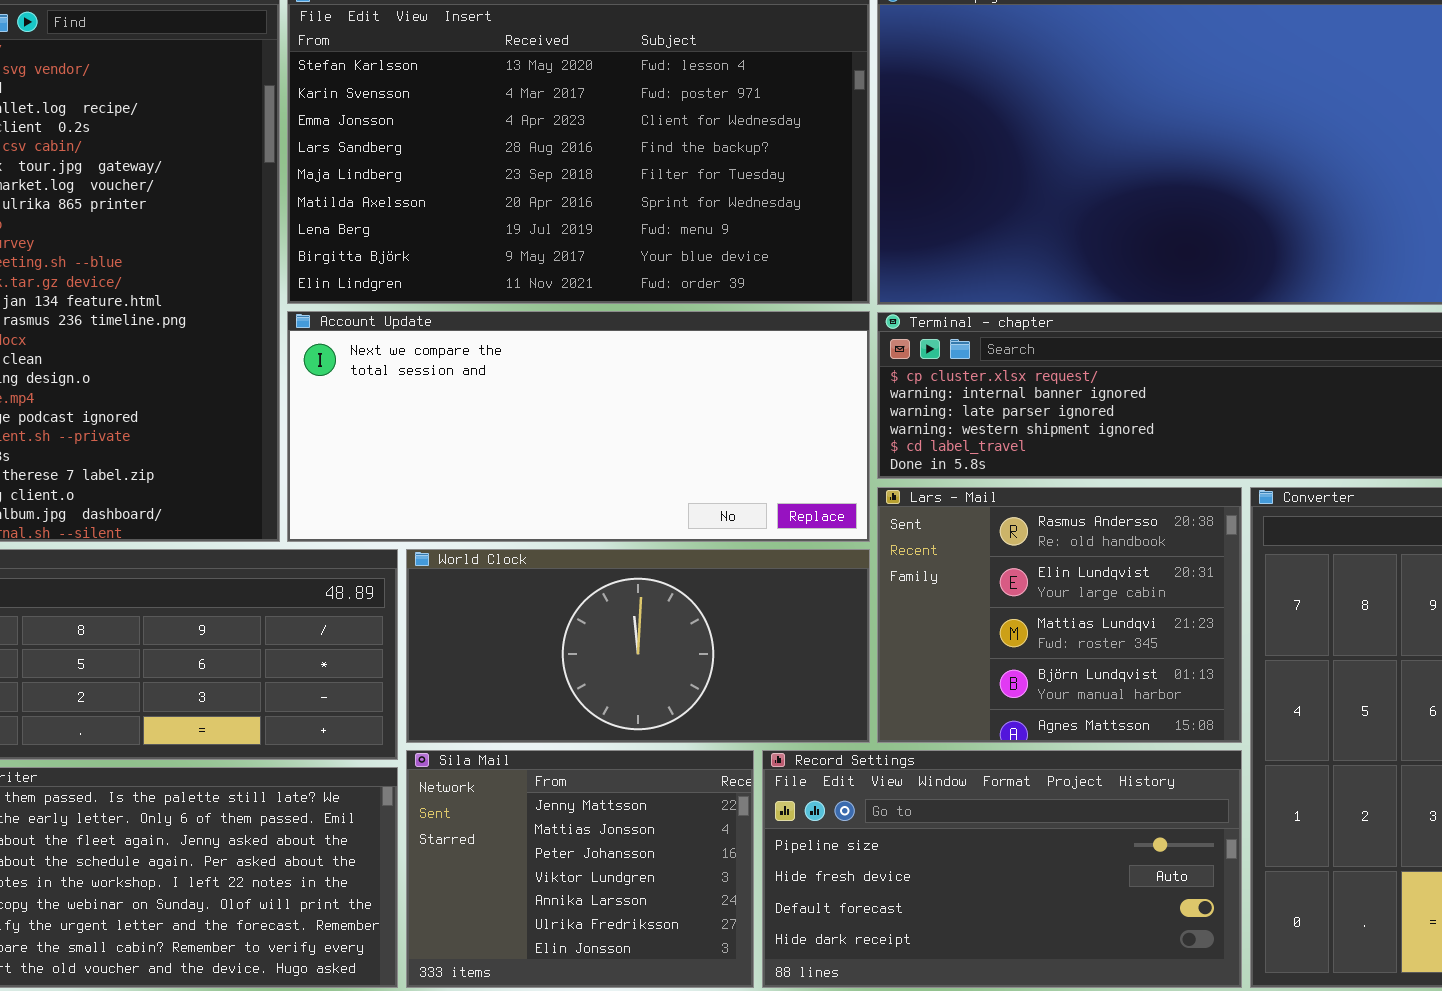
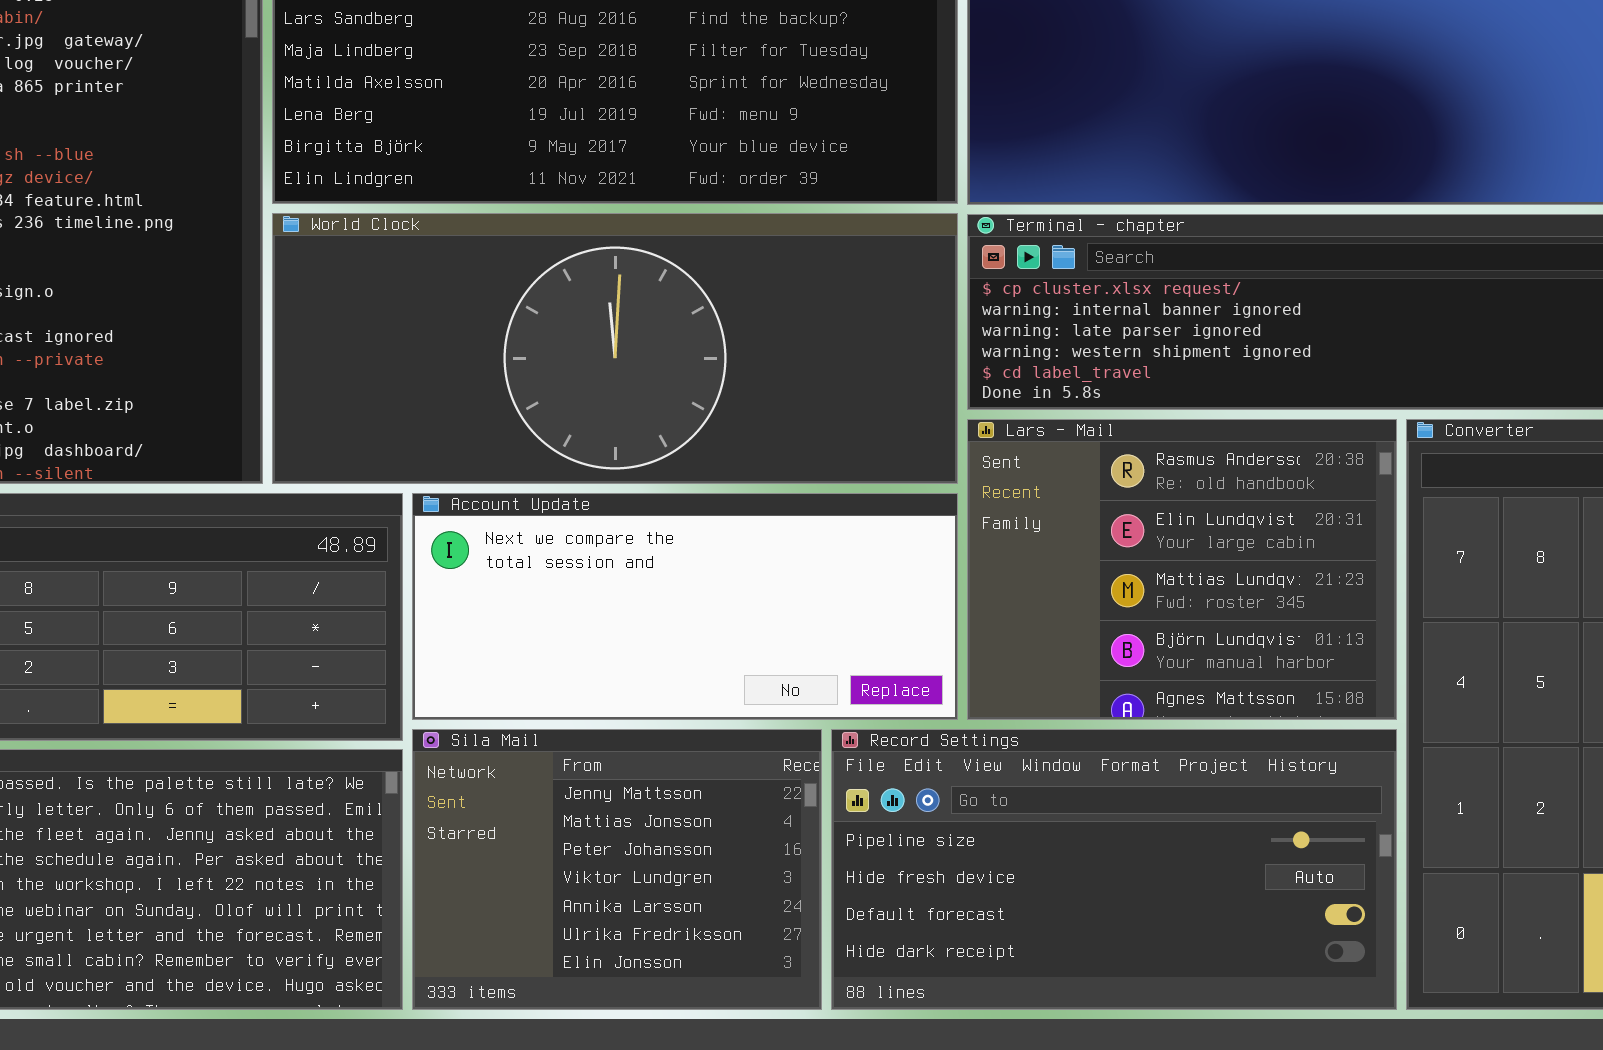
Account Update: [287,311,870,542] -> [412,493,958,720], moved, resized
World Clock: [406,549,870,743] -> [272,213,958,484], moved, resized

